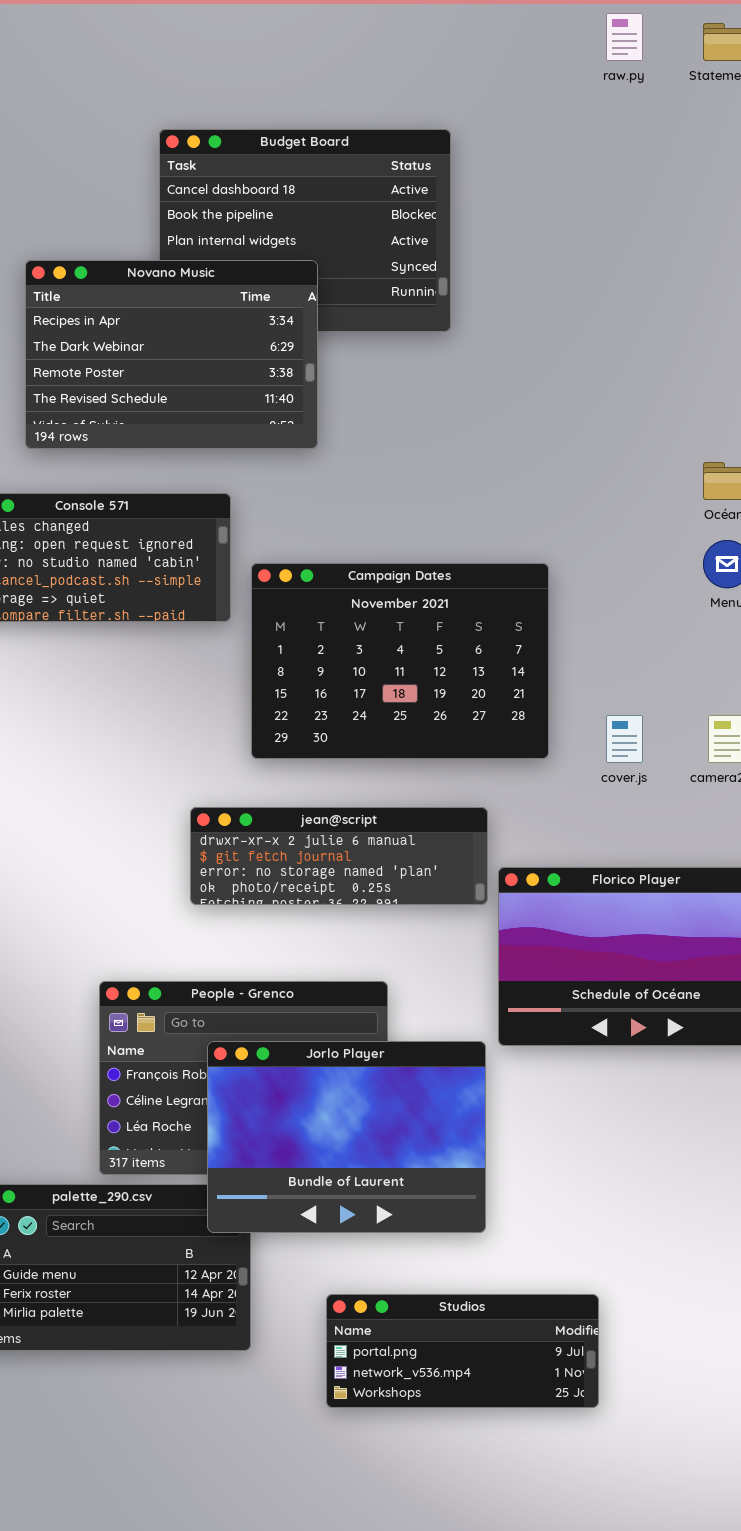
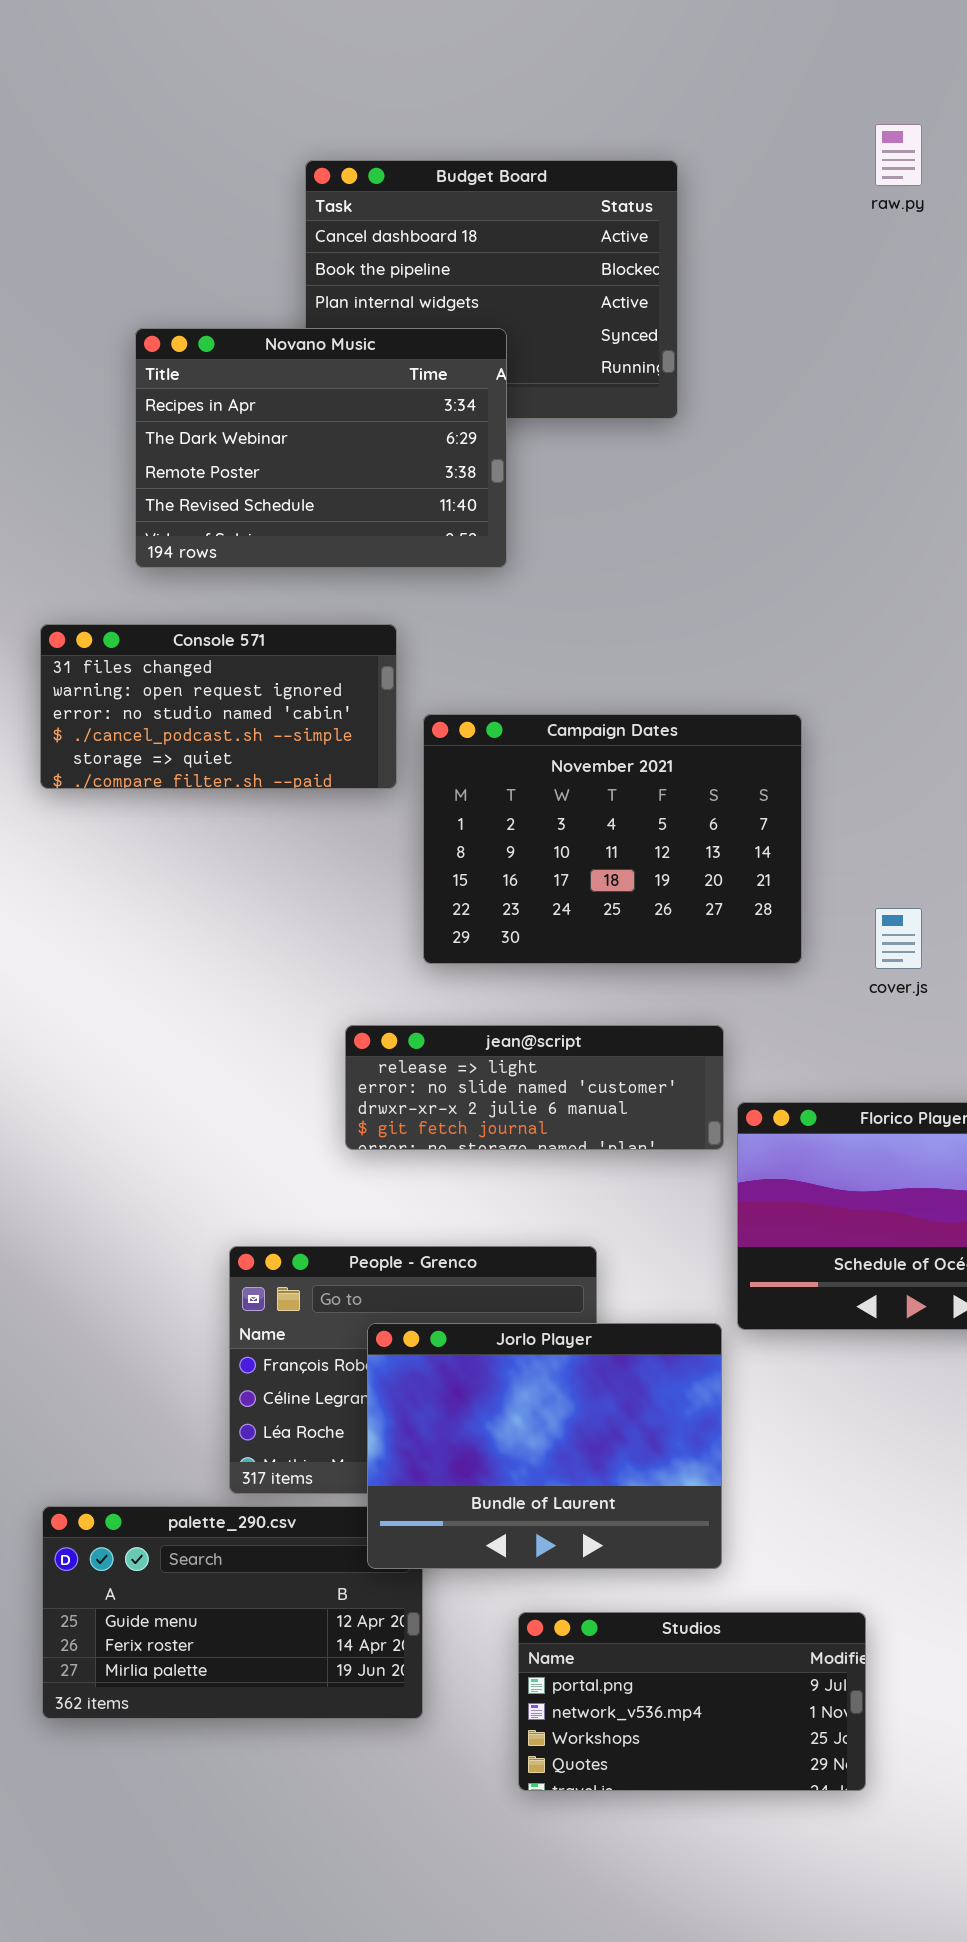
raw.py: [606,13,643,61] -> [875,124,922,186], moved
jean@script: [190,807,488,905] -> [345,1025,724,1150], scrolled up 2 rows
Studios: [326,1294,599,1408] -> [518,1612,866,1791], resized

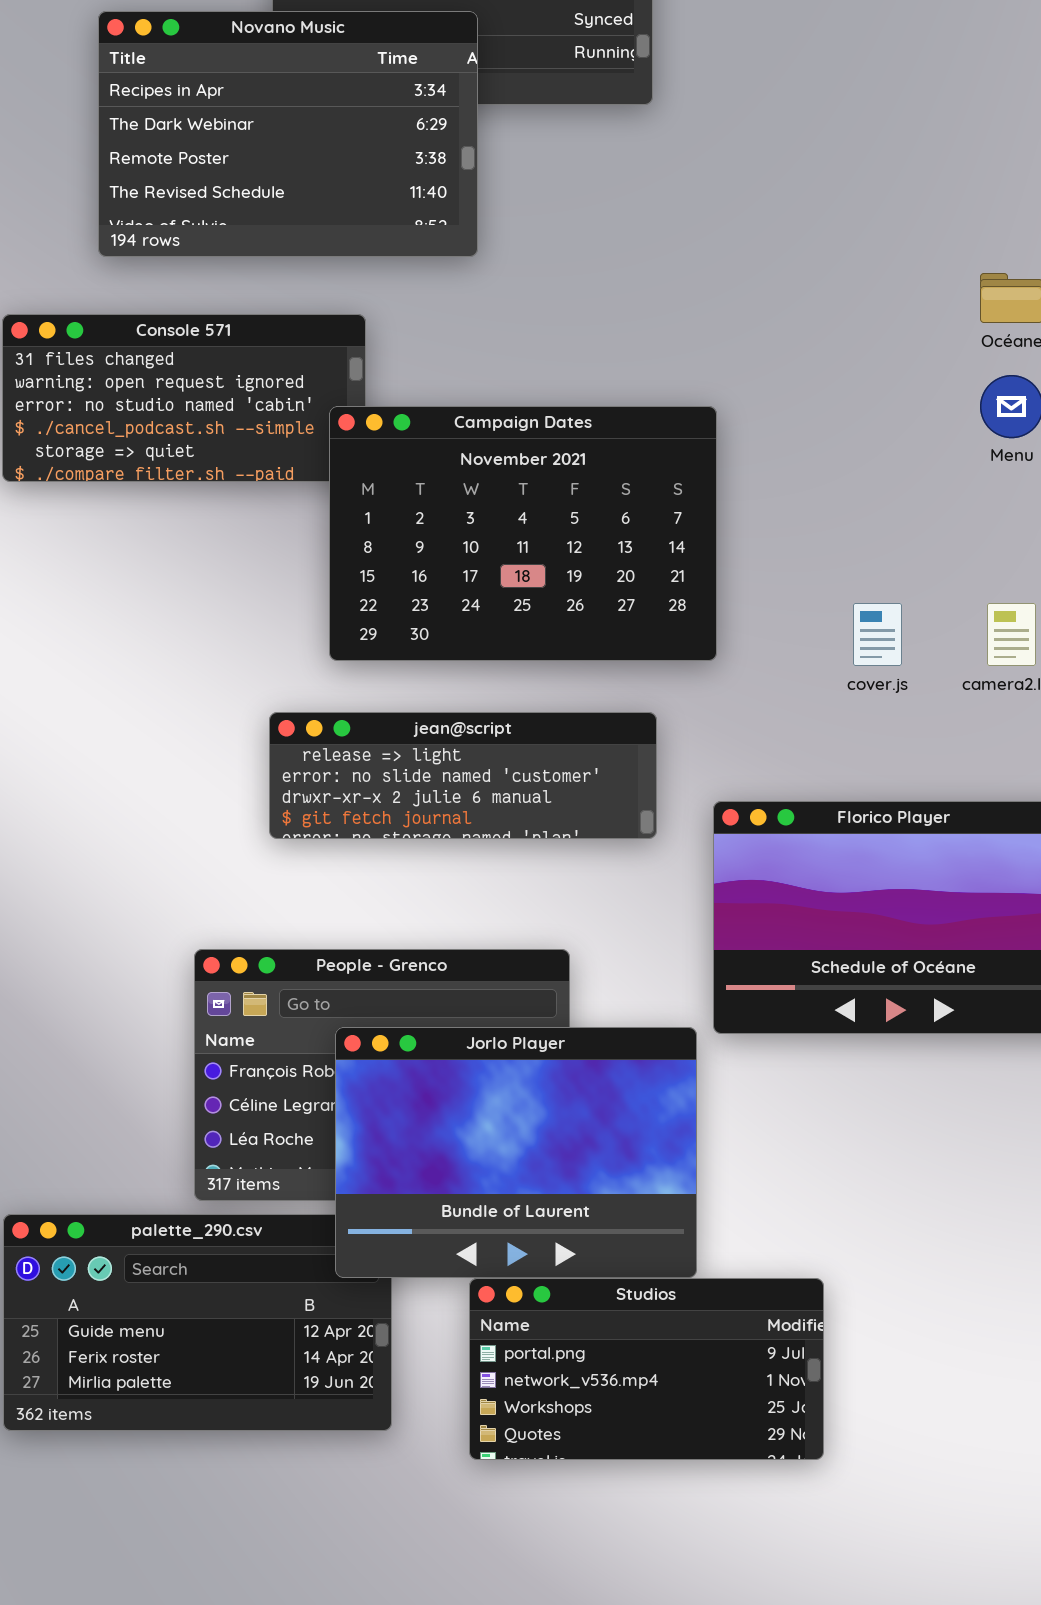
Campaign Dates: [423,714,802,964] -> [329,406,717,661], moved
jean@script: [345,1025,724,1150] -> [269,712,657,839], moved
Studios: [518,1612,866,1791] -> [469,1278,824,1460], moved

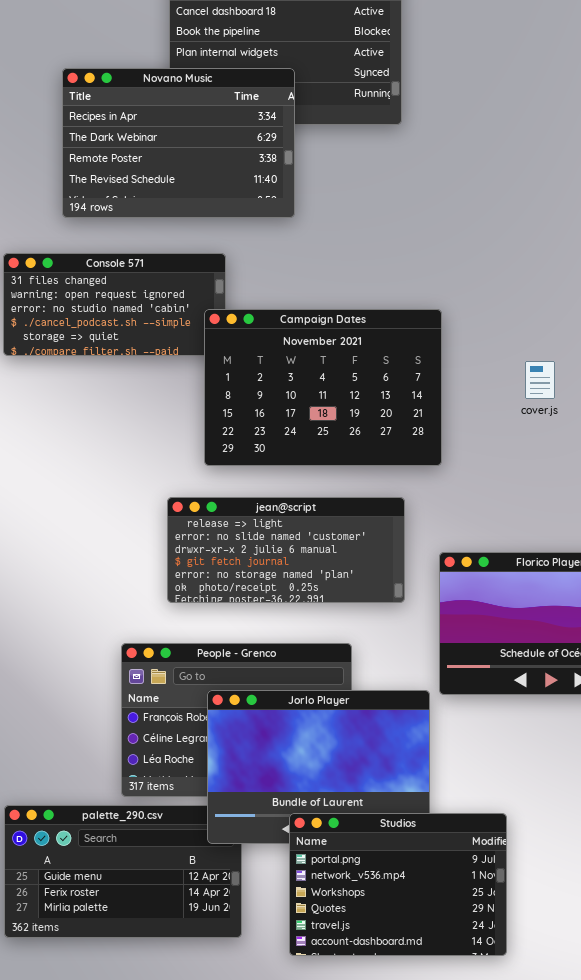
cover.js: [853,603,902,666] -> [525,361,555,399], moved
jean@script: [269,712,657,839] -> [167,497,405,603], resized
Studios: [469,1278,824,1460] -> [289,813,507,956], resized

